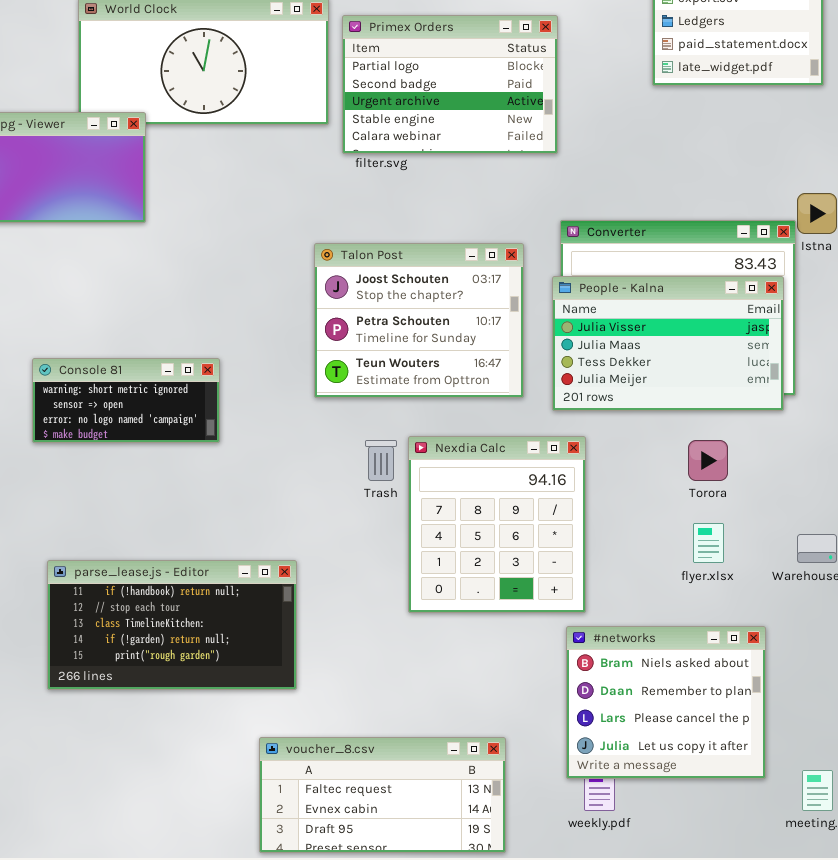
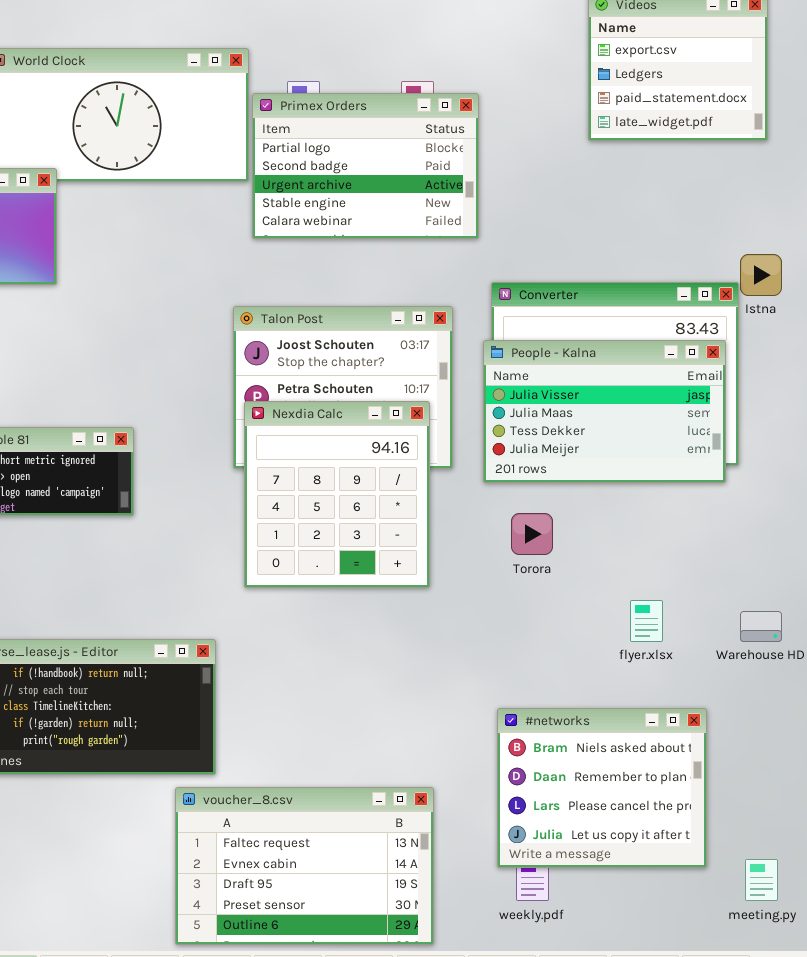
Primex Orders: [342,15,558,154] -> [252,93,479,239], moved
Nexdia Calc: [408,436,586,613] -> [244,401,430,588], moved
Torora: [688,440,728,481] -> [511,513,553,555], moved
voucher_8.csv: [259,737,506,853] -> [175,787,434,945], resized

